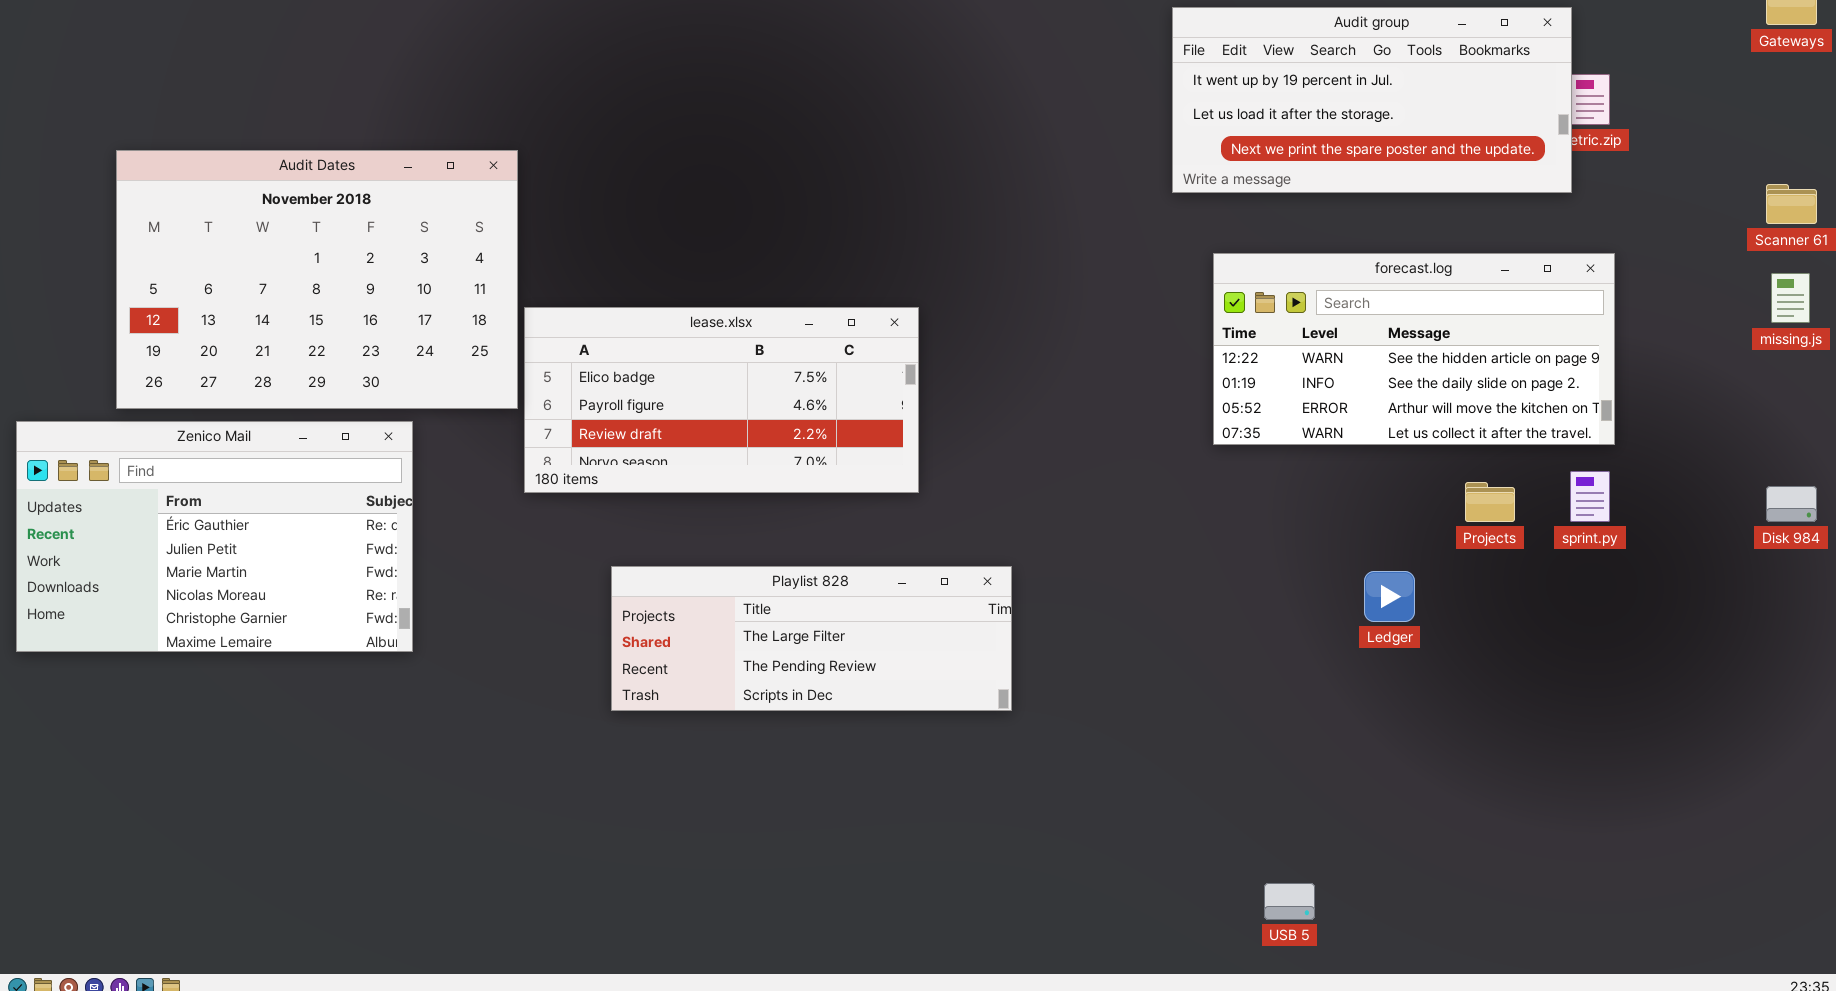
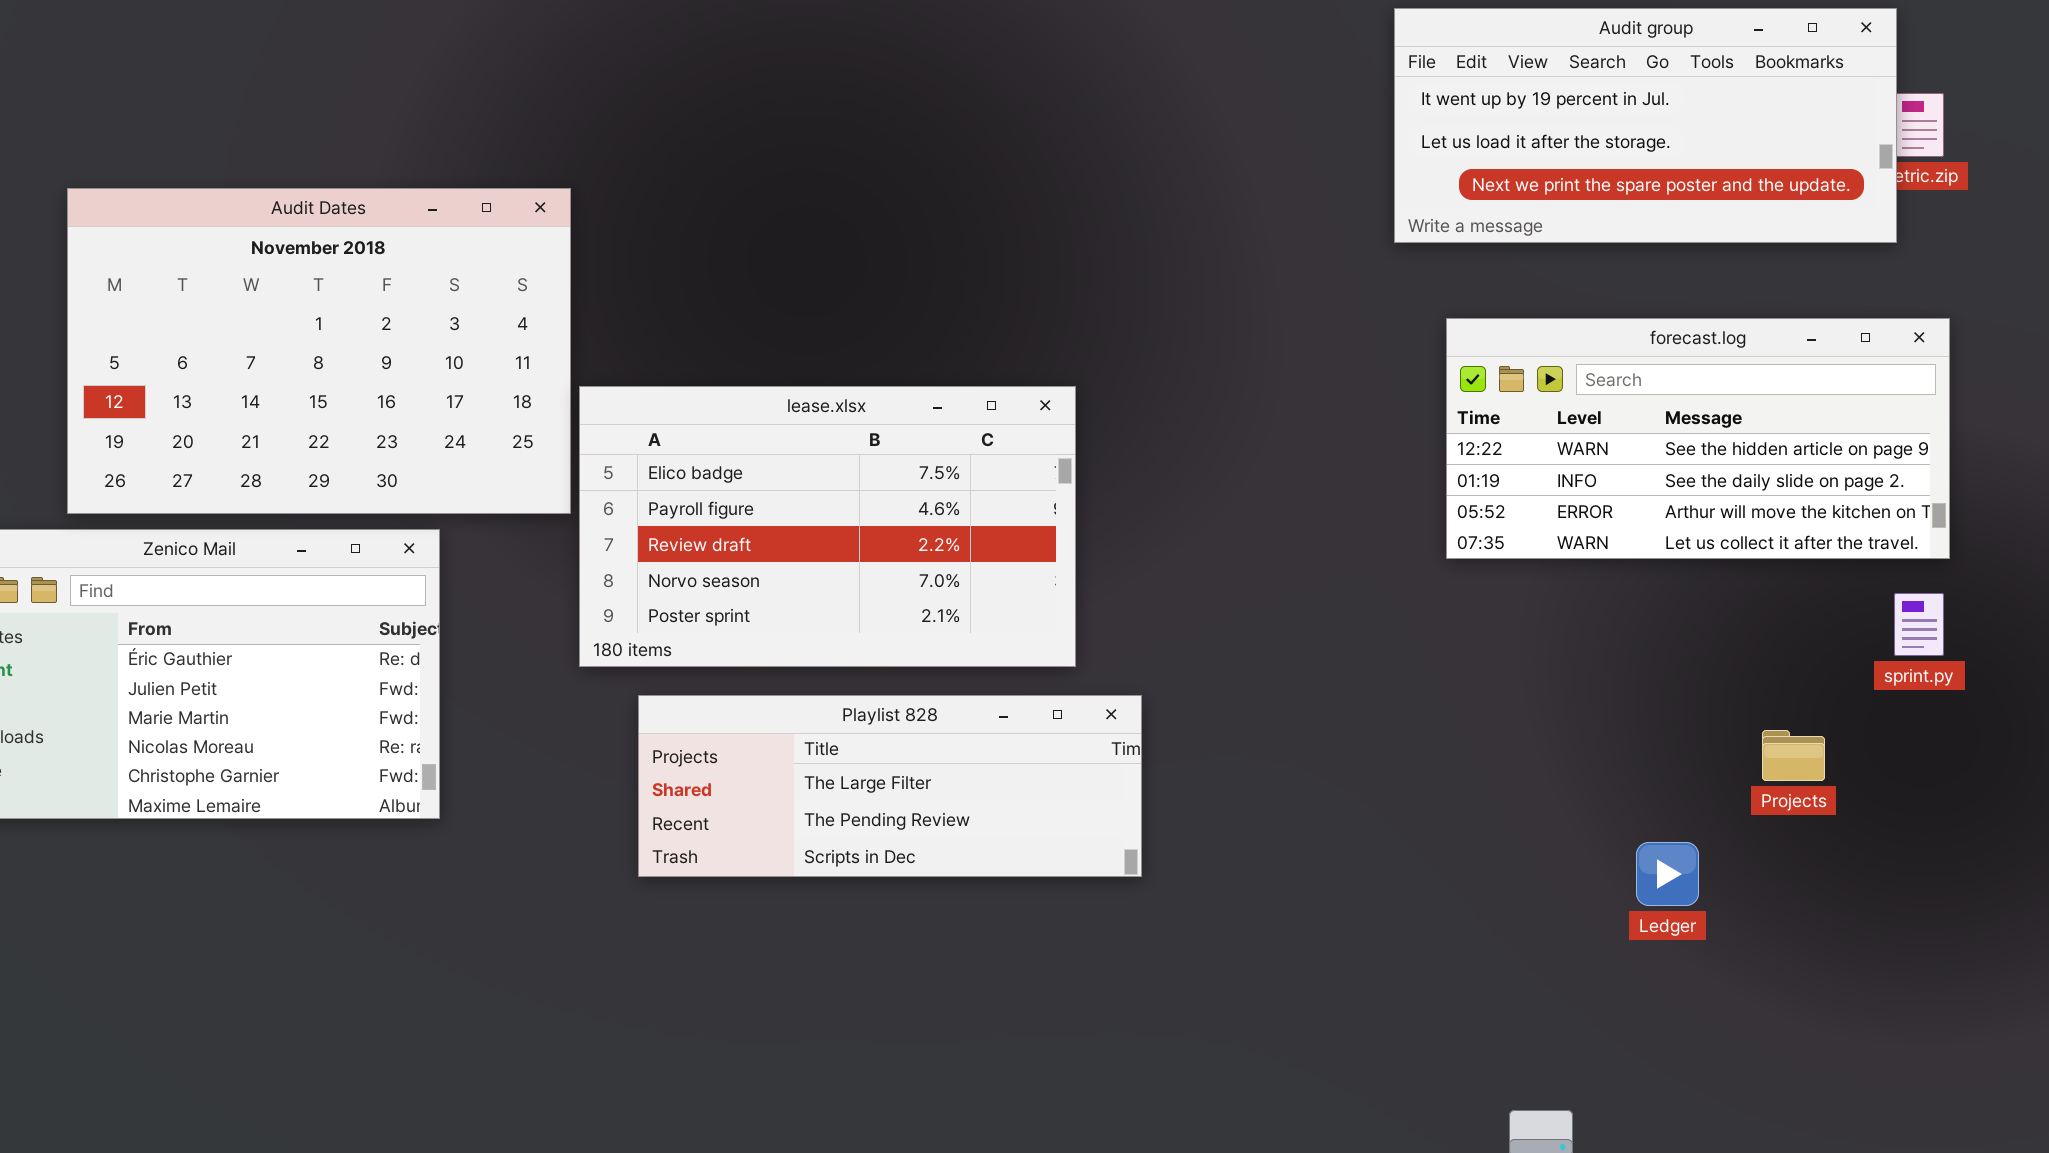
lease.xlsx: [524,307,919,493] -> [579,386,1076,667], resized
Projects: [1465,482,1515,522] -> [1762,730,1825,781], moved
Playlist 828: [611,566,1012,711] -> [638,695,1142,877], moved
Ledger: [1364,571,1415,622] -> [1636,842,1699,906], moved

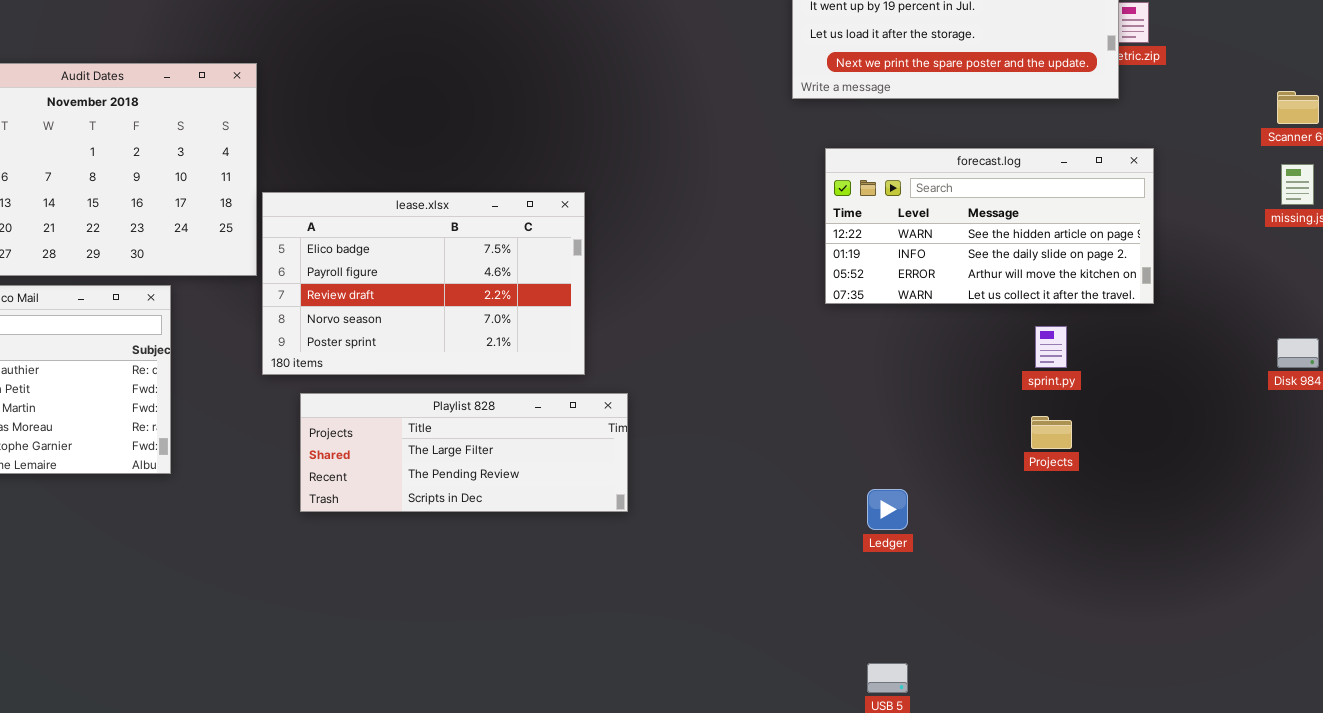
sprint.py: [1894,593,1944,656] -> [1035,326,1067,368], moved
Ledger: [1636,842,1699,906] -> [867,489,908,530], moved

